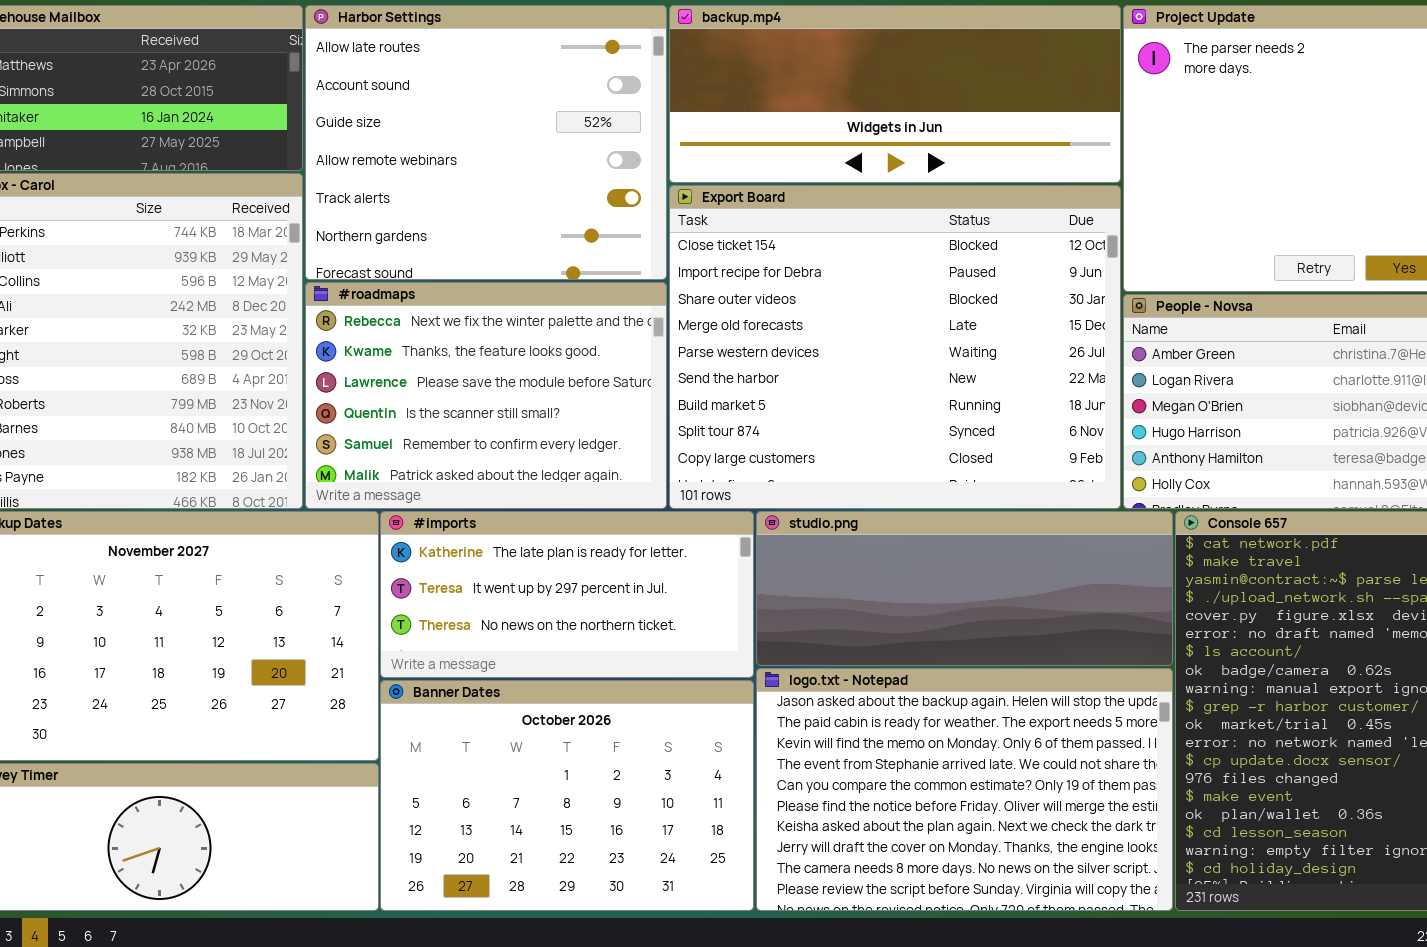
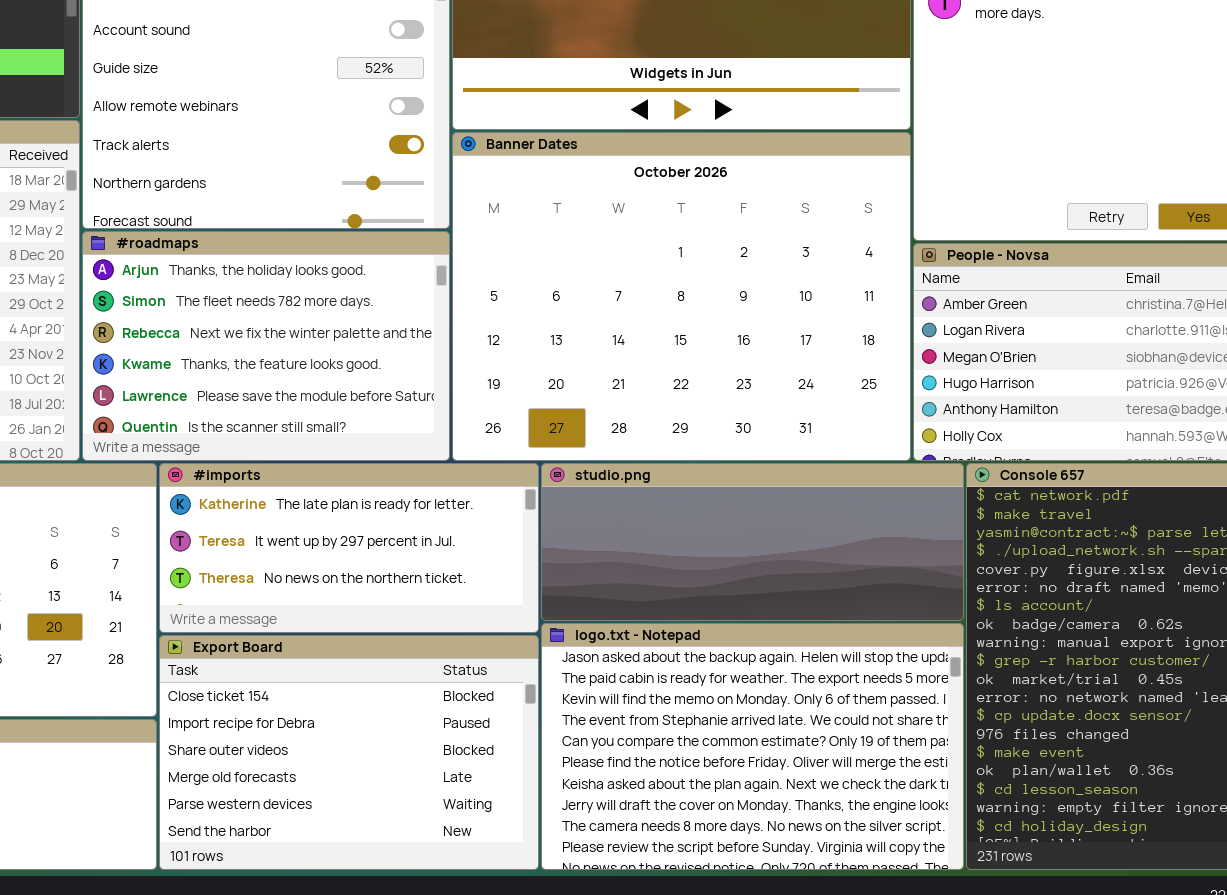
Export Board: [669,185,1121,509] -> [159,635,539,870], moved, resized
#roadmaps: [305,282,667,509] -> [82,231,450,461], scrolled up 2 rows
Banner Dates: [380,680,754,911] -> [452,132,911,461], moved, resized

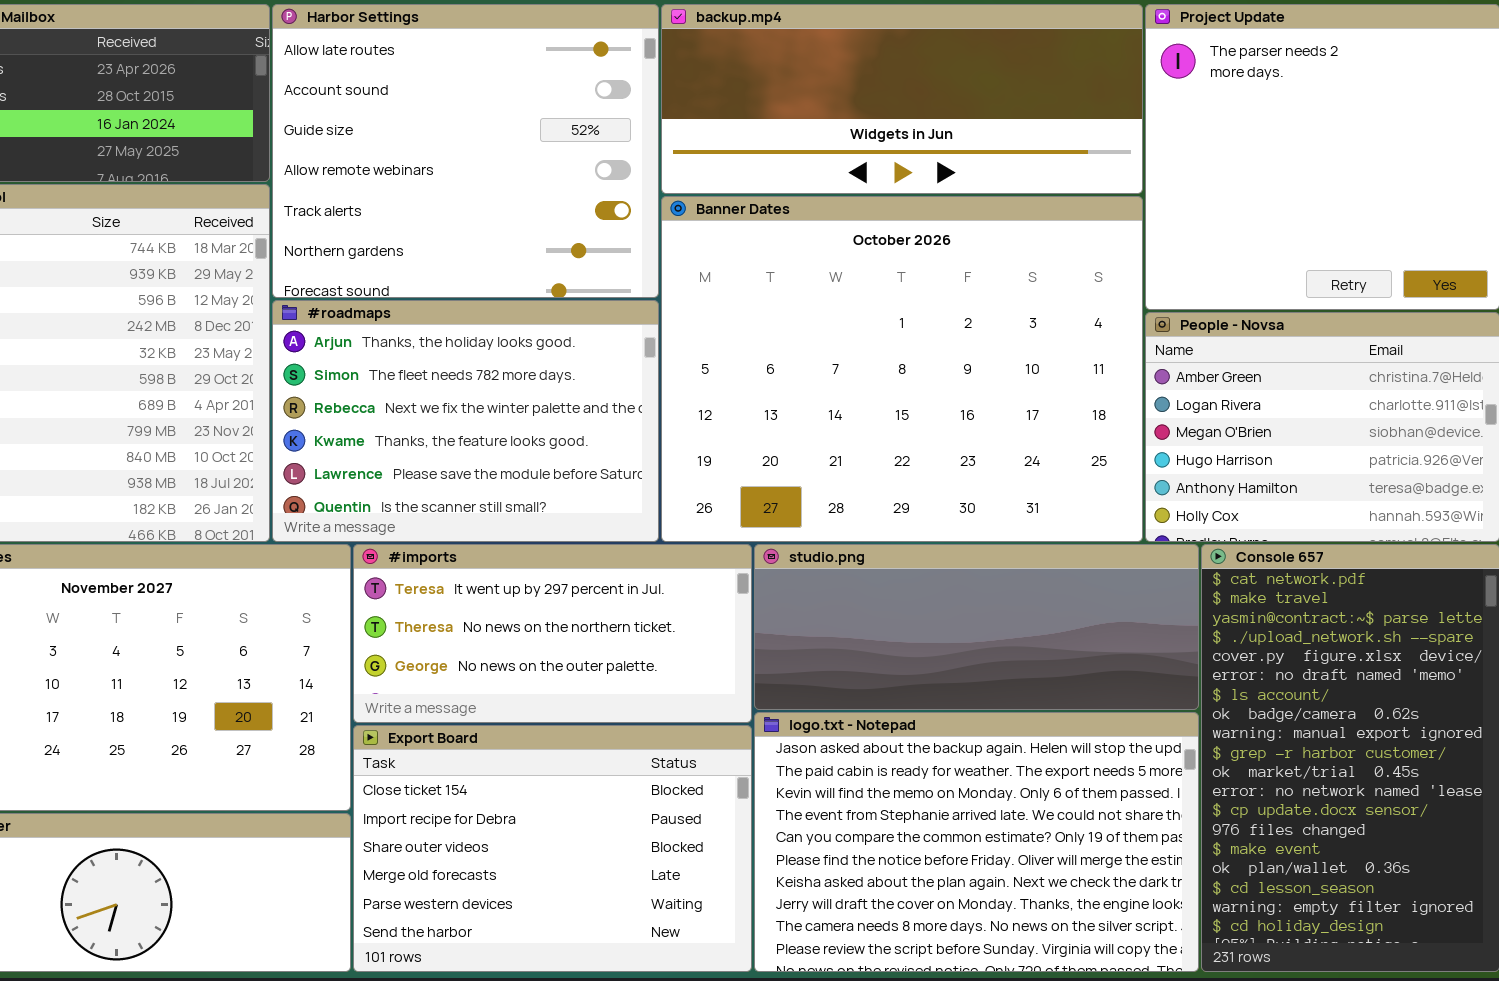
#imports: [159,463,539,633] -> [353,544,752,723], scrolled down 1 row

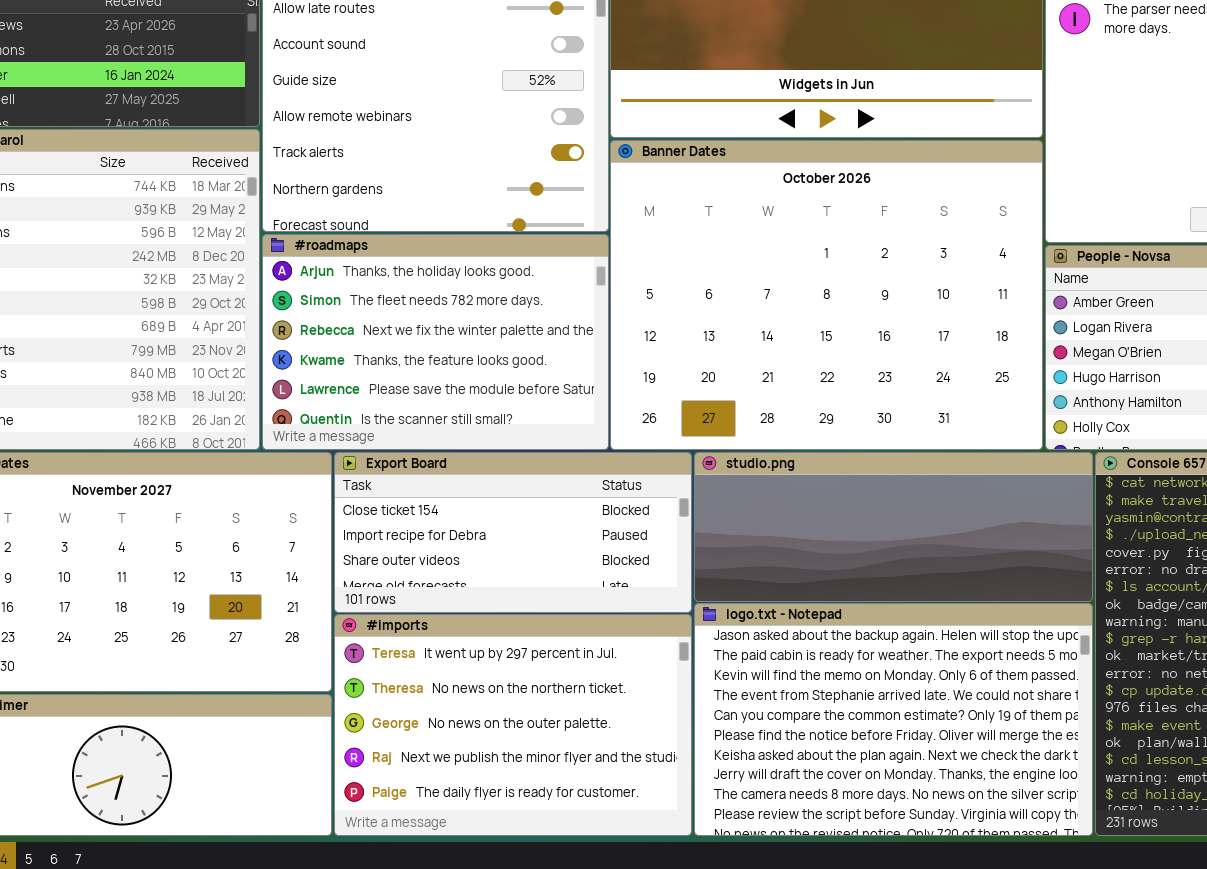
#imports: [353,544,752,723] -> [334,614,692,836], moved, resized
Export Board: [353,725,752,972] -> [334,452,692,613], moved, resized

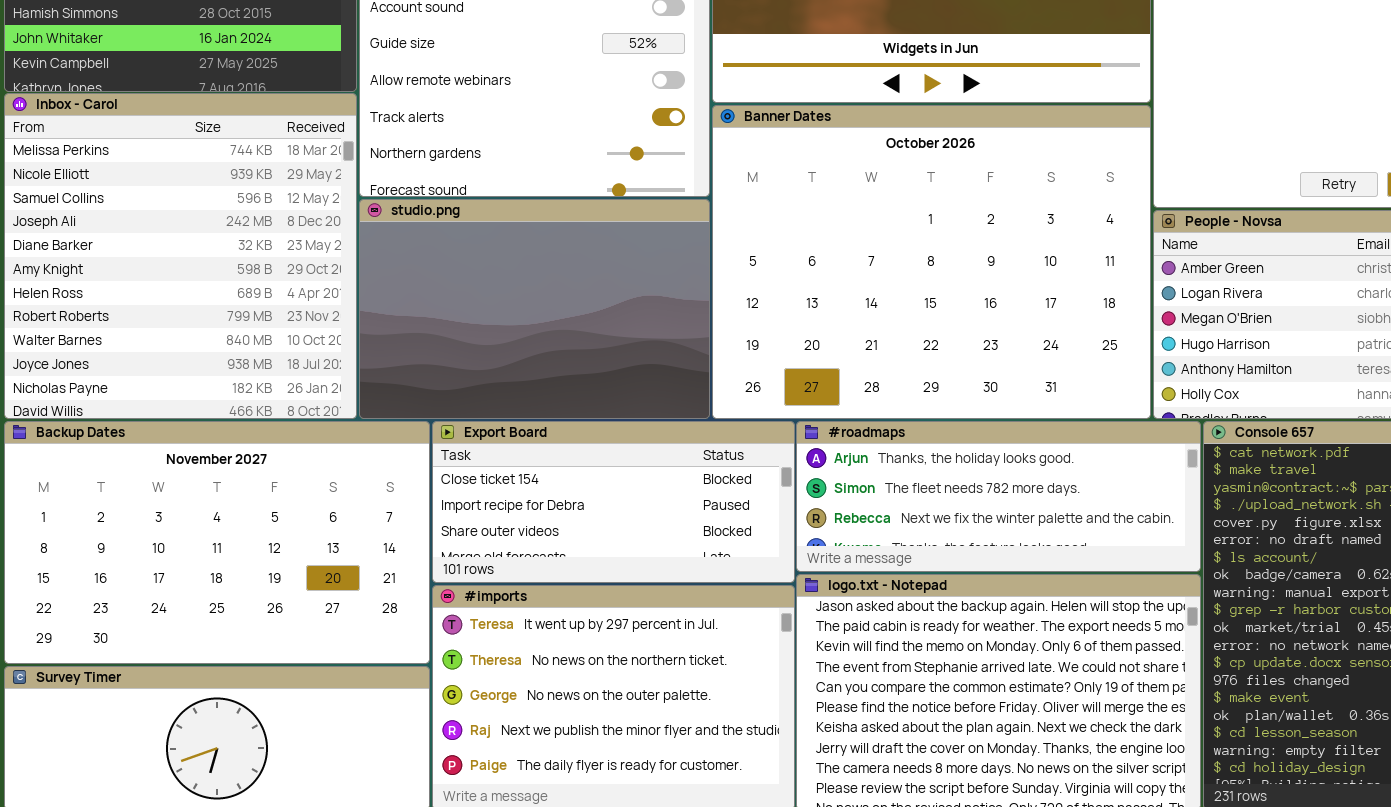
#roadmaps: [262,234,609,450] -> [796,421,1201,572], moved, resized
studio.png: [694,452,1093,602] -> [359,199,710,419], moved, resized

